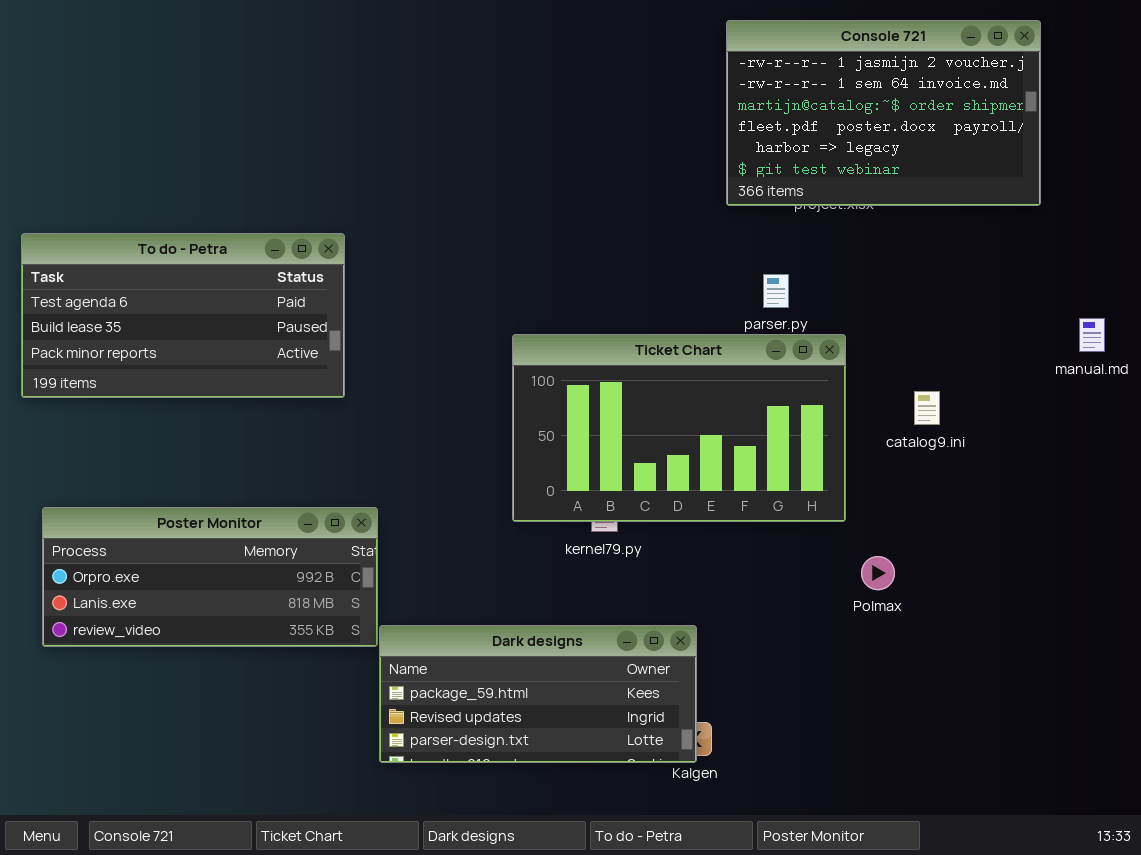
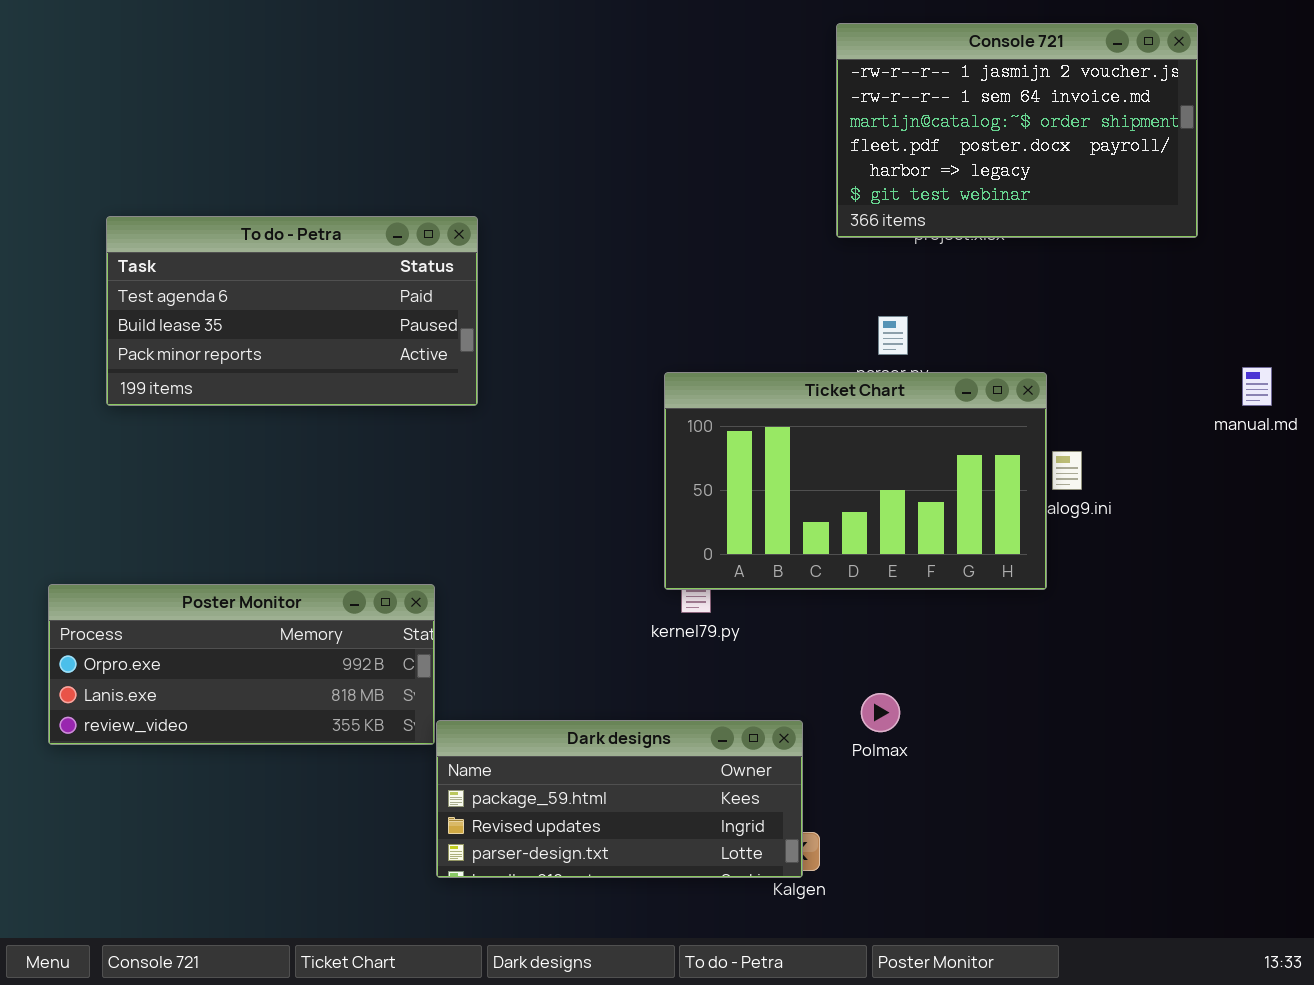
To do - Petra: [21,233,345,398] -> [106,216,478,406], moved
Ticket Chart: [512,334,846,522] -> [664,372,1047,590], moved
Polmax: [861,556,895,590] -> [861,693,900,732], moved

